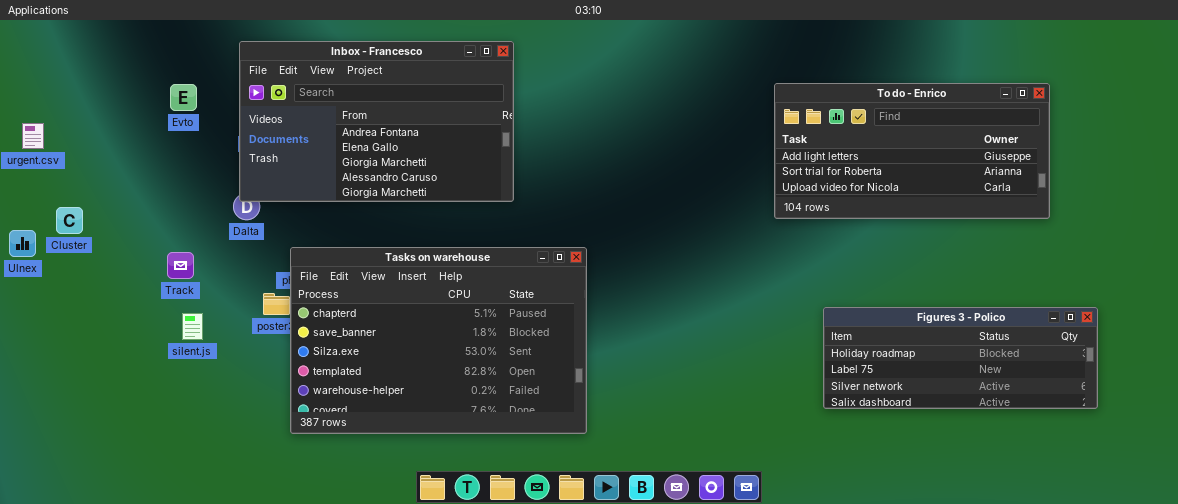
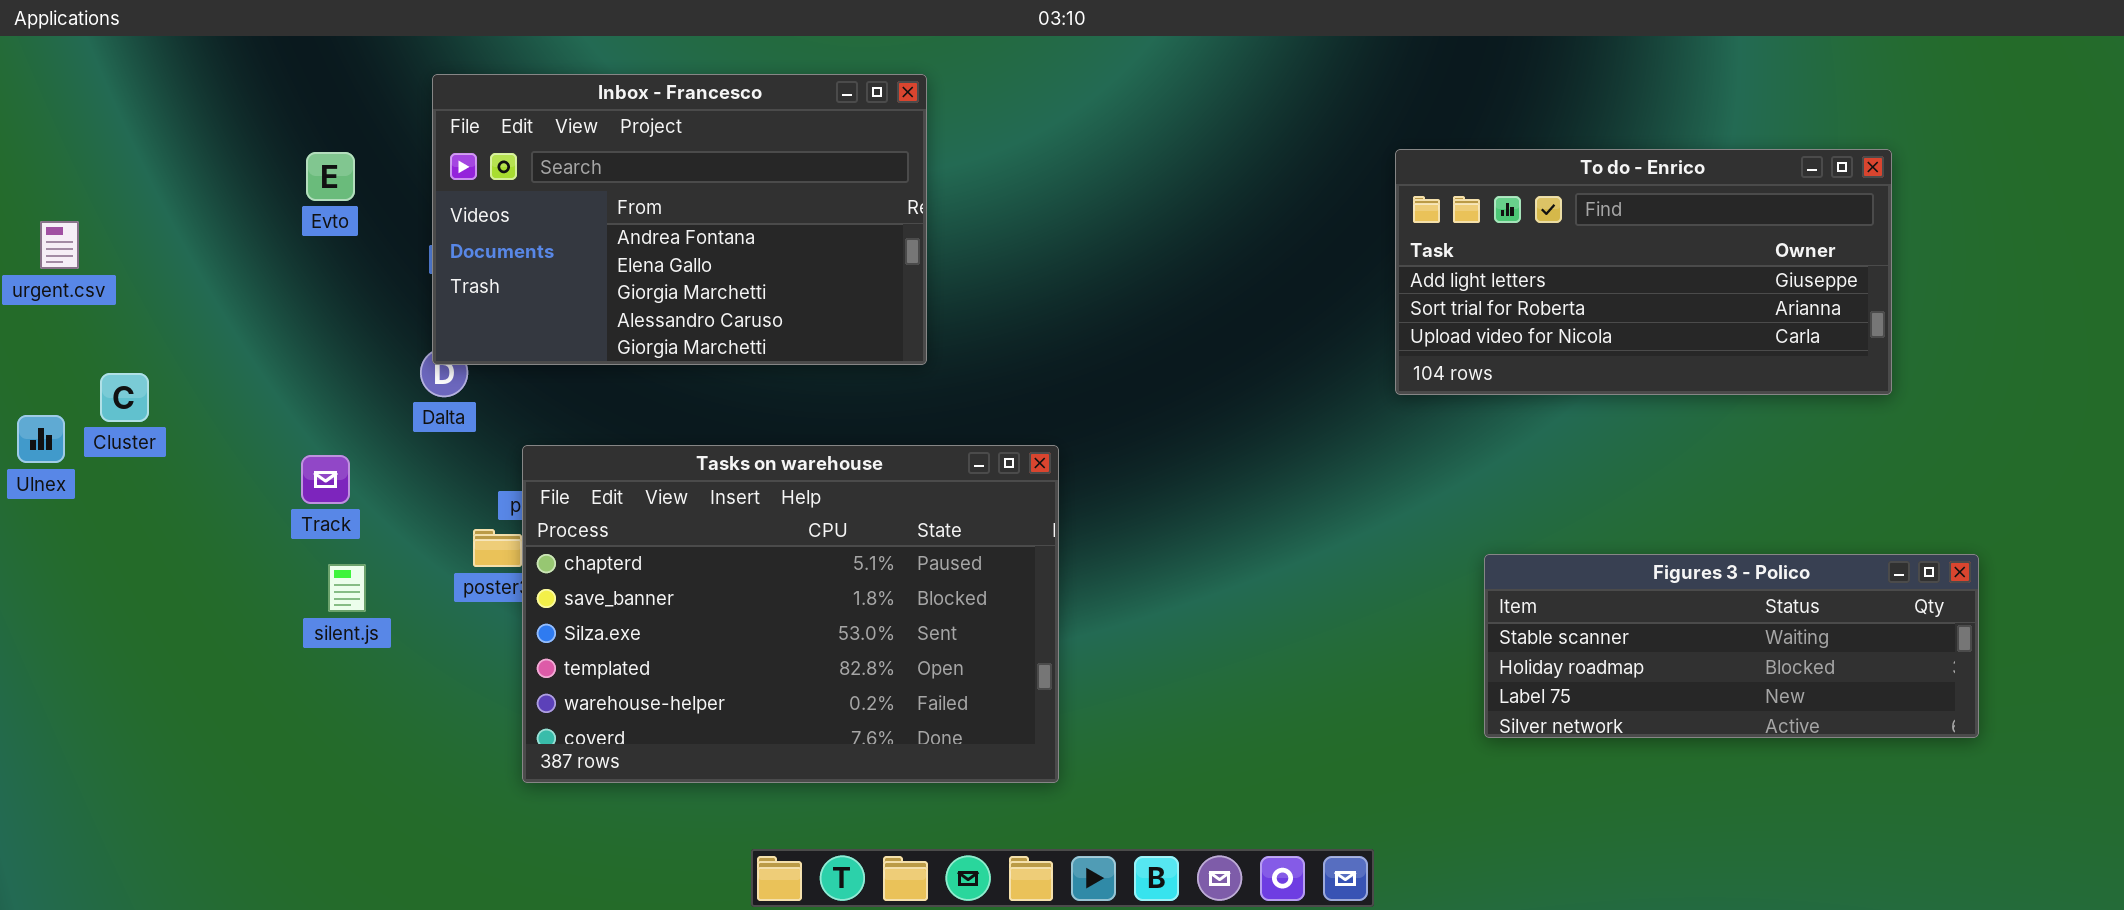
Figures 3 - Polico: [823,307,1098,409] -> [1484,554,1979,738], scrolled up 1 row

